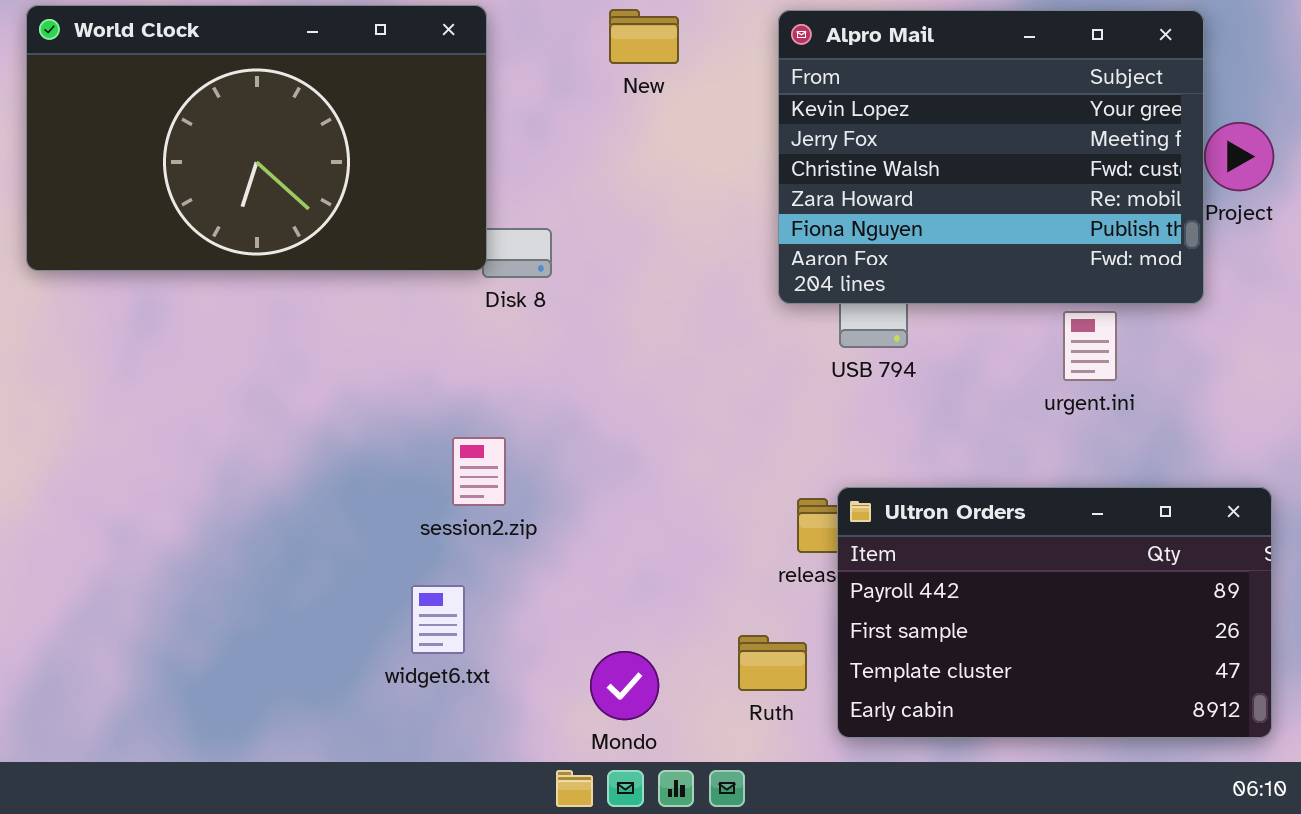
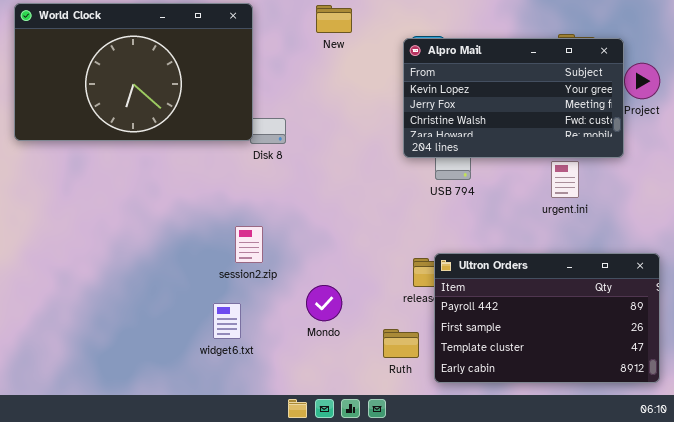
Alpro Mail: [778,10,1204,304] -> [403,38,624,158], resized
Mondo: [590,651,659,720] -> [306,285,342,321], moved

